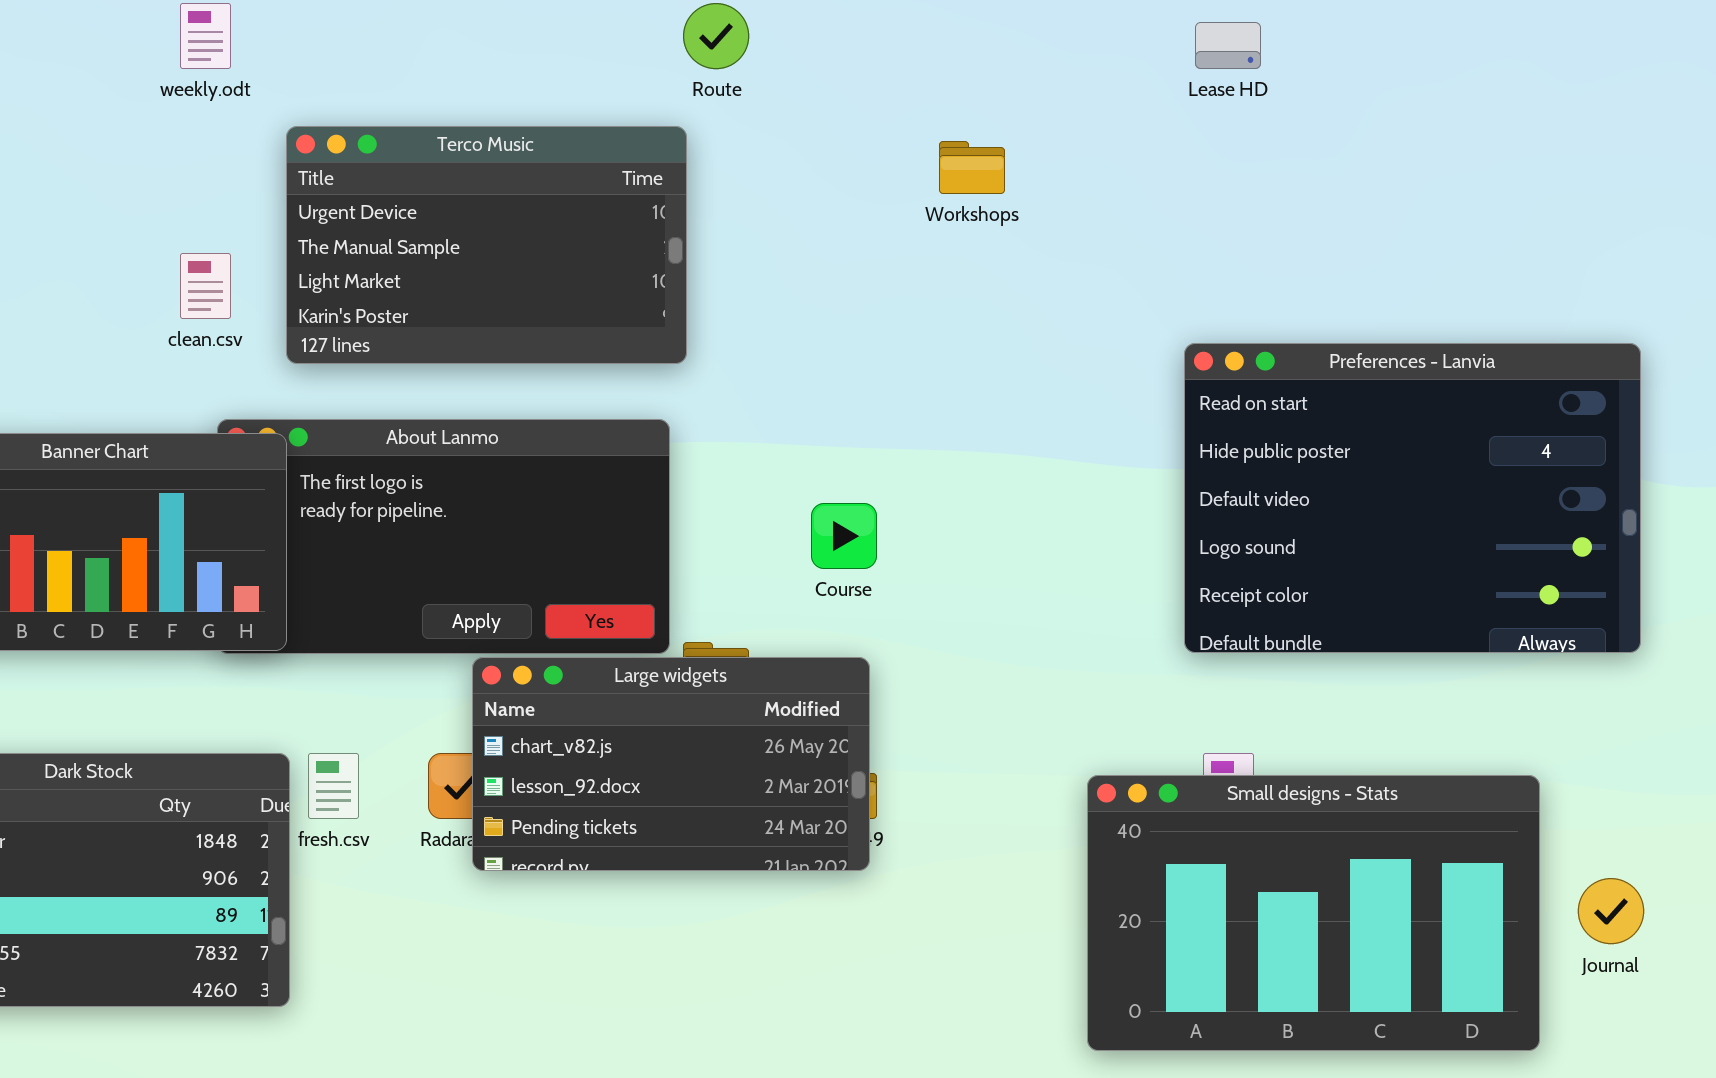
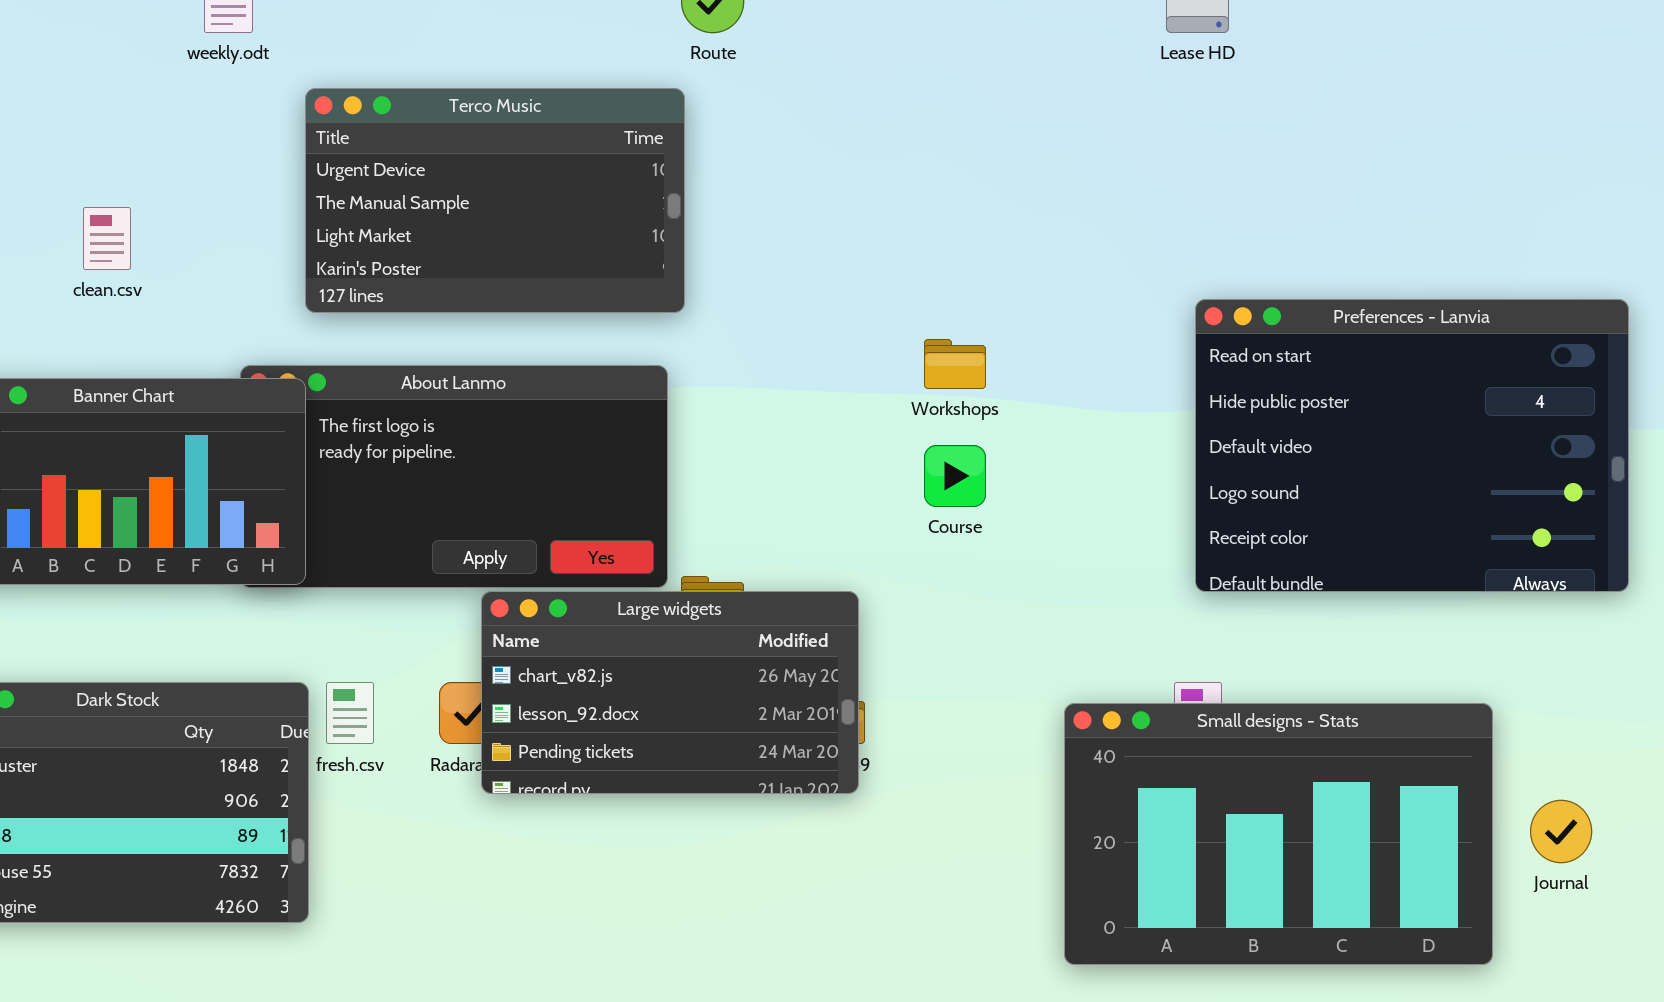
Workshops: [939,141,1005,194] -> [924,339,986,389], moved
clean.csv: [180,253,231,319] -> [83,207,131,270], moved
Preferences - Lanvia: [1184,343,1641,653] -> [1195,299,1629,592], moved
Course: [811,503,877,569] -> [924,445,986,507], moved

